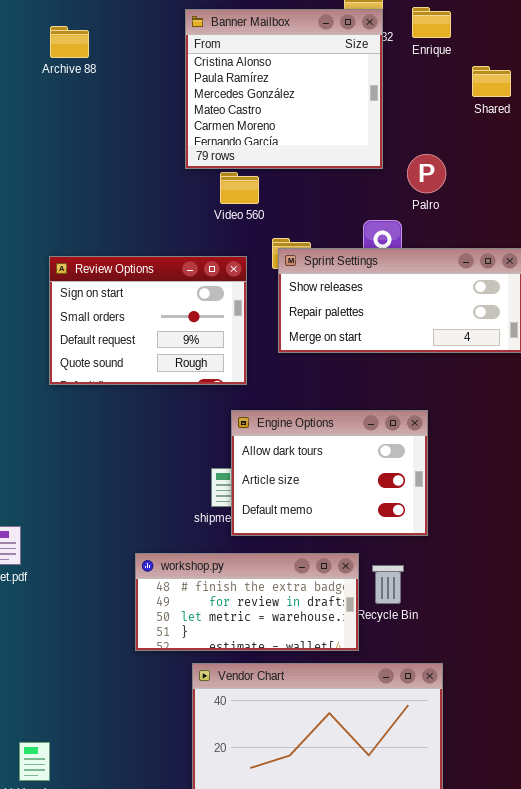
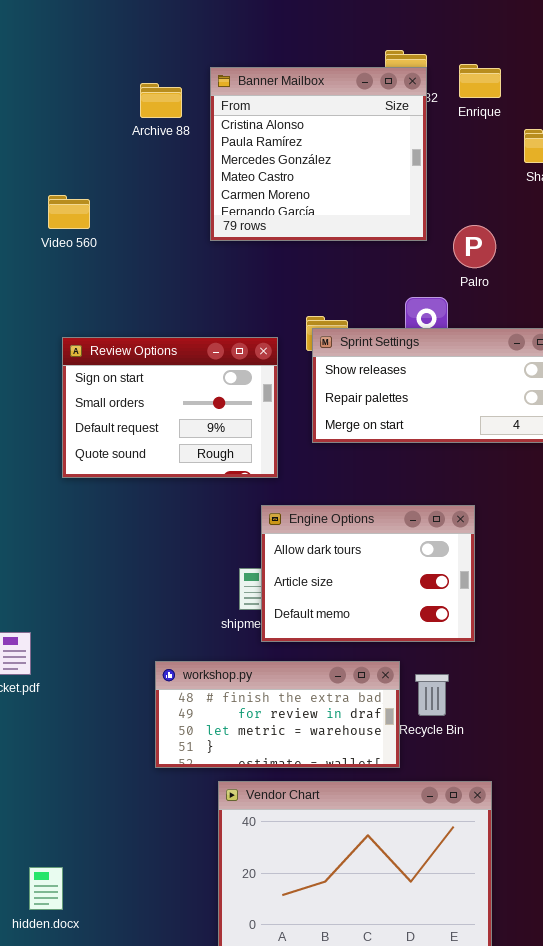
Archive 88: [50,26,89,58] -> [140,83,182,118], moved
Video 560: [220,172,259,204] -> [48,195,90,229], moved

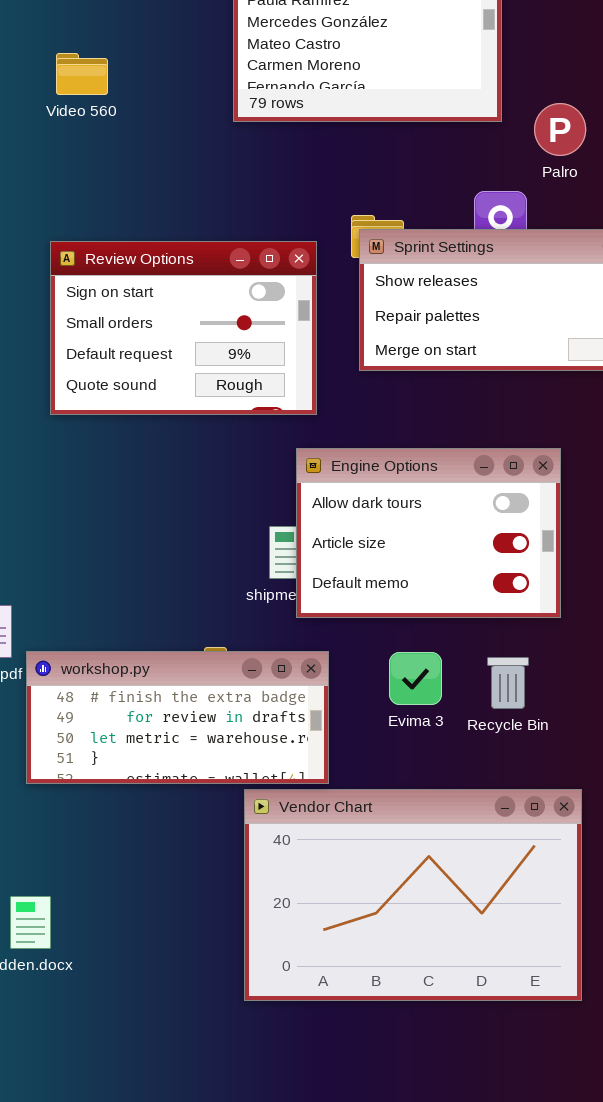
Video 560: [48,195,90,229] -> [56,53,108,95], moved
workshop.py: [155,661,400,768] -> [26,651,329,784], moved

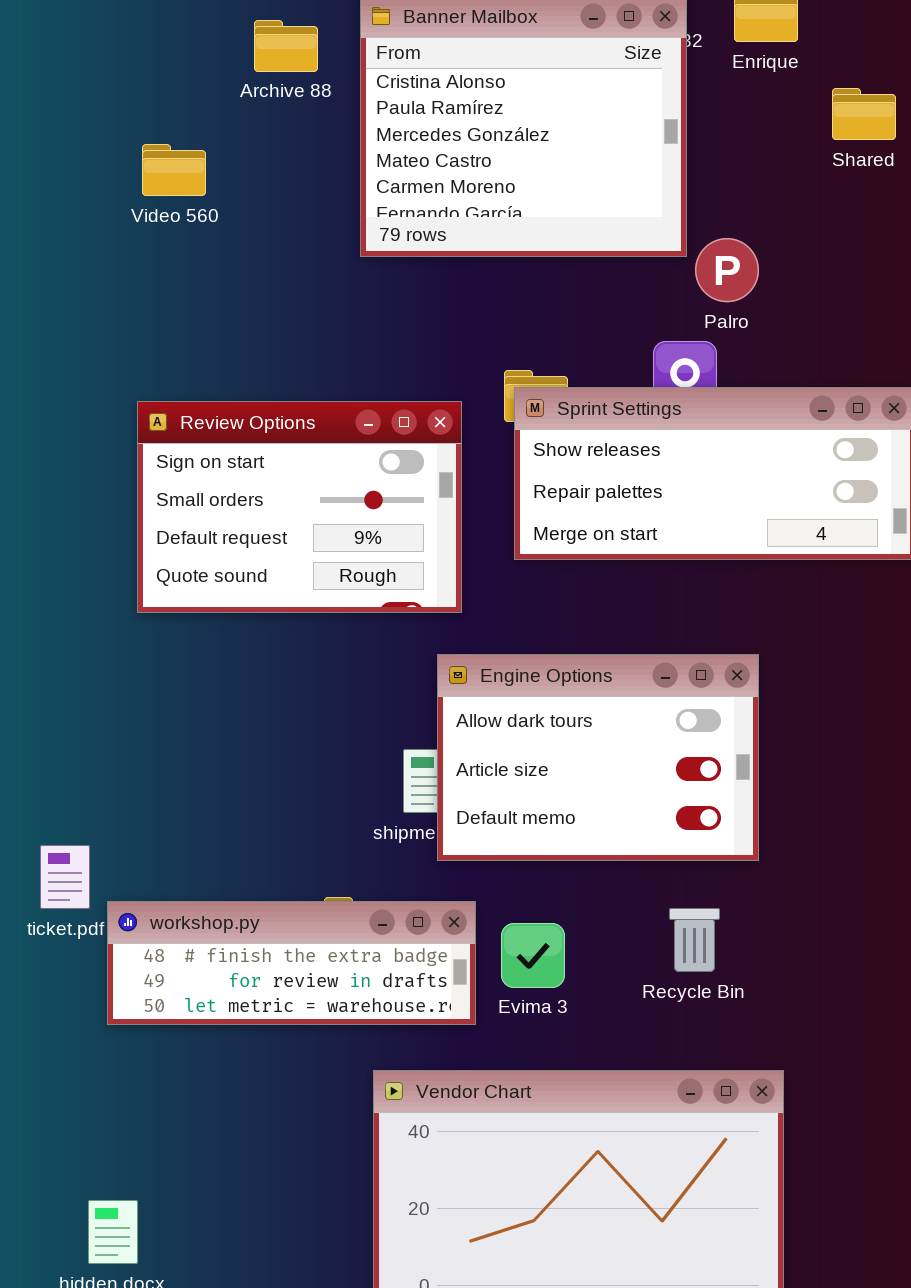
Video 560: [56,53,108,95] -> [142,144,206,196], moved
Palro: [534,103,586,156] -> [695,238,759,302], moved
workshop.py: [26,651,329,784] -> [107,901,476,1025], resized
Evima 3: [389,652,442,705] -> [501,923,565,988], moved

